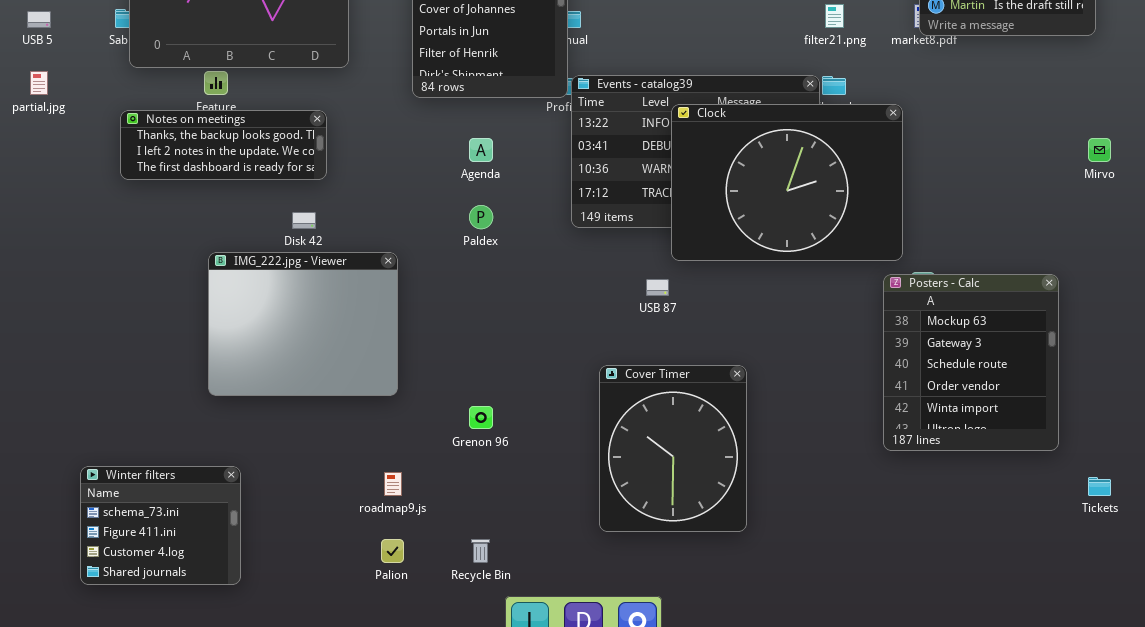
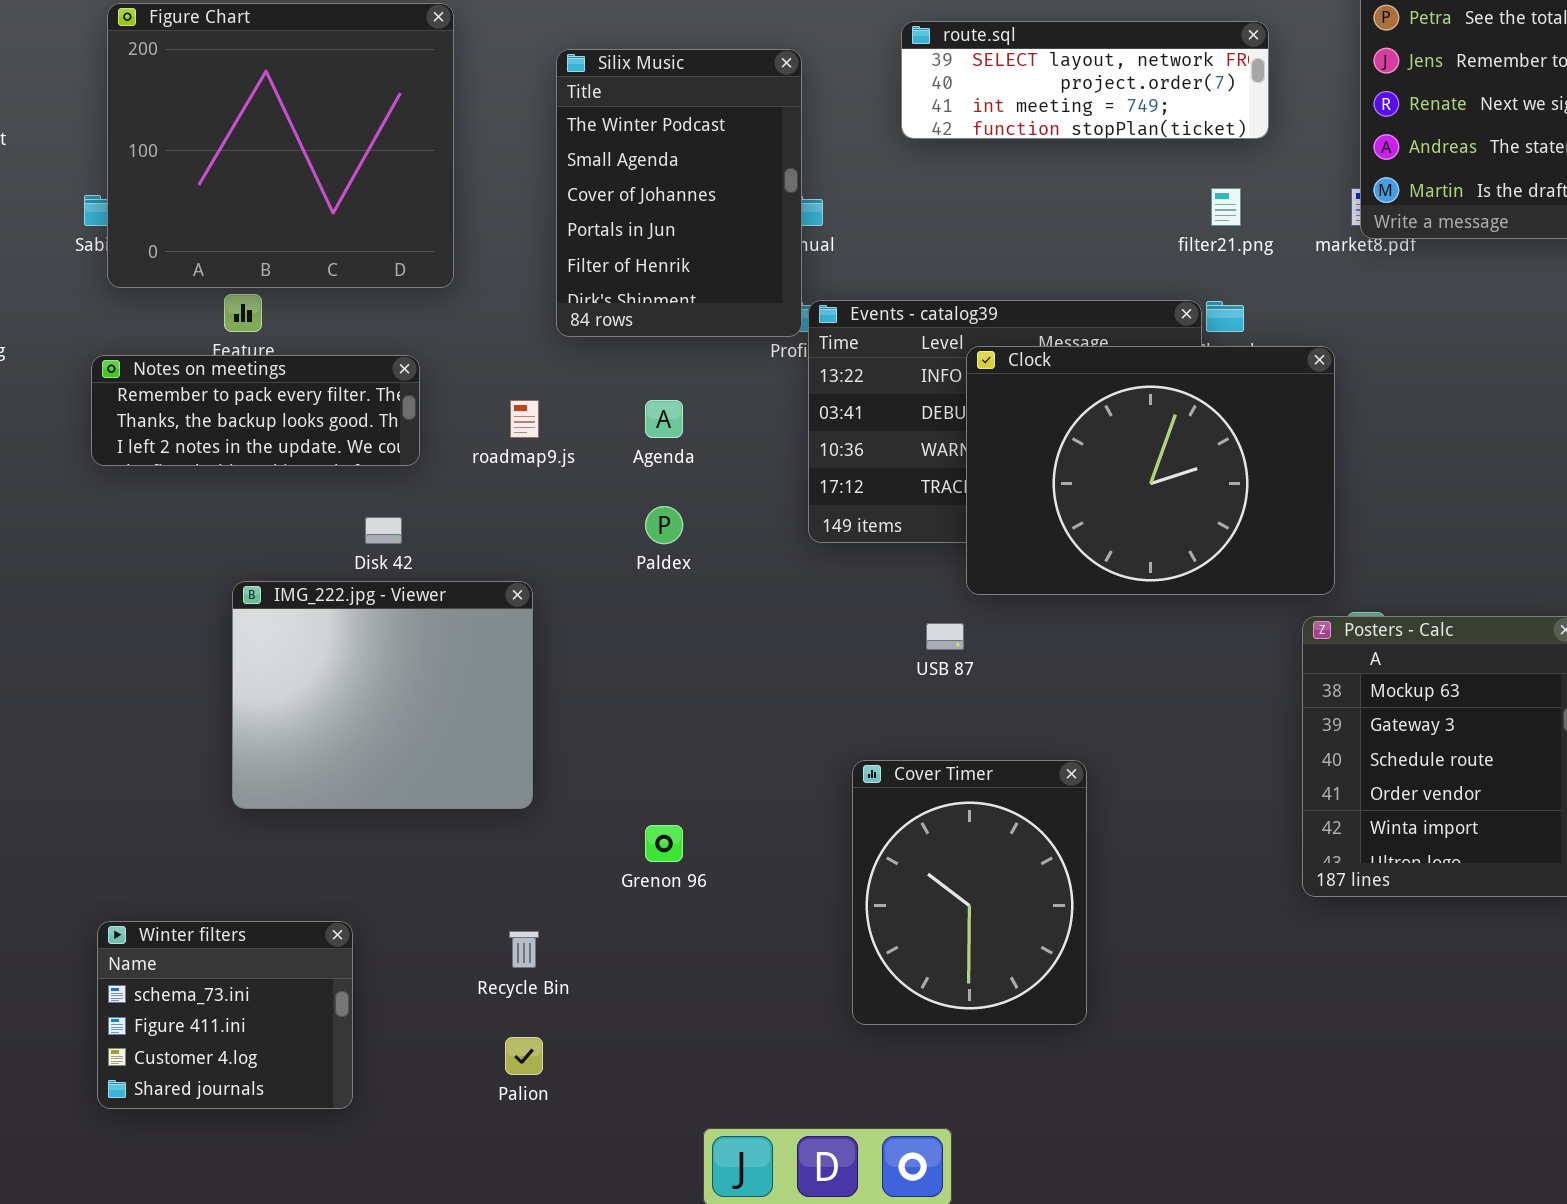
Notes on meetings: [120,110,327,180] -> [91,355,420,466], scrolled up 1 row
Winter filters: [80,466,241,585] -> [97,921,353,1109], moved
roadmap9.js: [384,472,402,496] -> [510,400,539,438], moved
Recycle Bin: [471,539,490,563] -> [509,931,539,968], moved

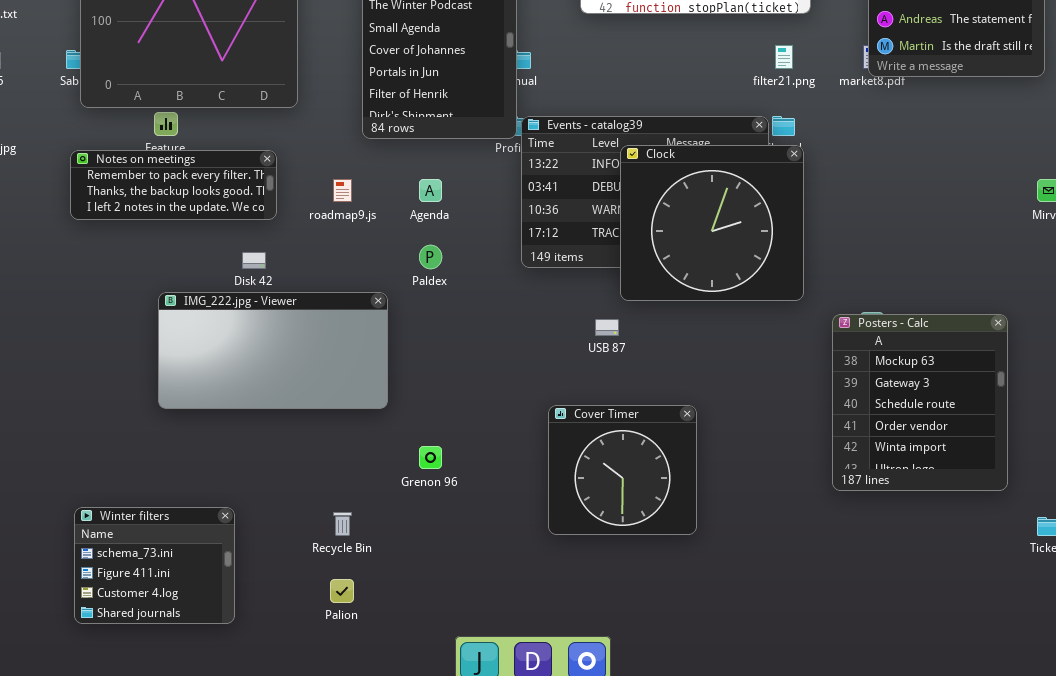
Clock: [966,346,1335,595] -> [620,145,804,301], resized
IMG_222.jpg - Viewer: [232,581,533,809] -> [158,292,388,409], resized
Cover Timer: [852,760,1087,1025] -> [548,405,697,535], resized

